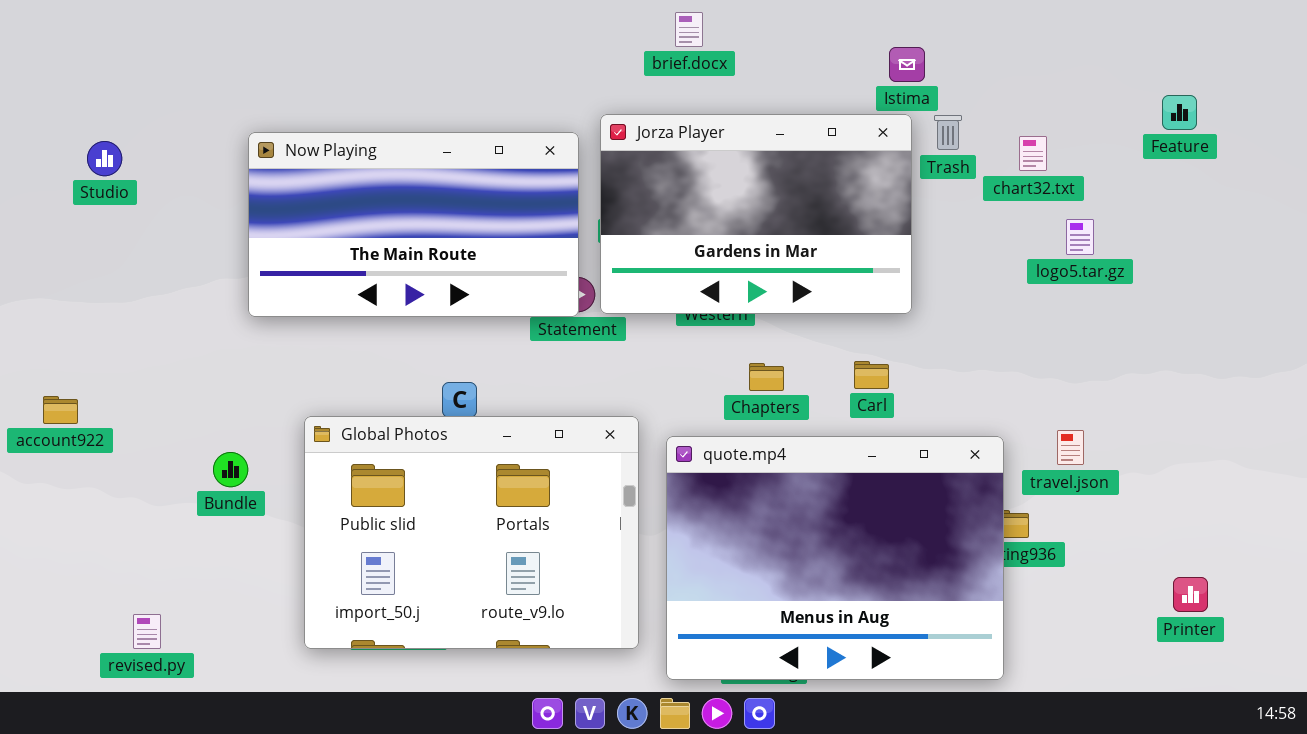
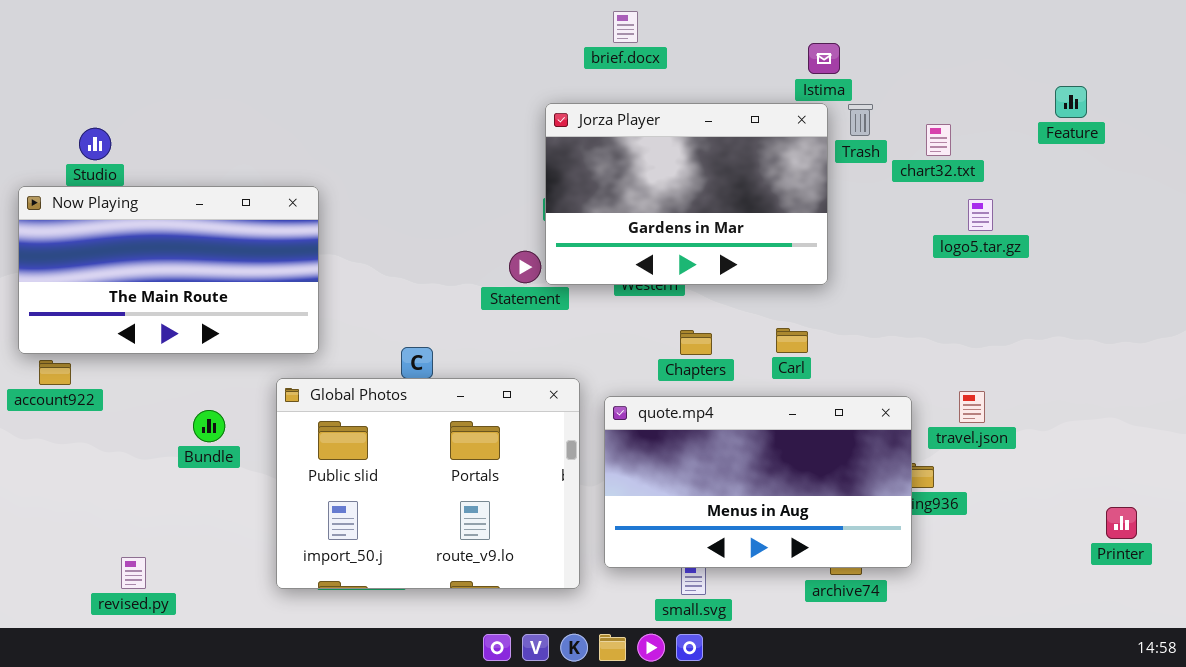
Now Playing: [248,132,579,317] -> [18,186,319,354], moved
quote.mp4: [666,436,1004,680] -> [604,396,912,568], resized
Printer: [1173,577,1208,612] -> [1106,507,1137,539], moved

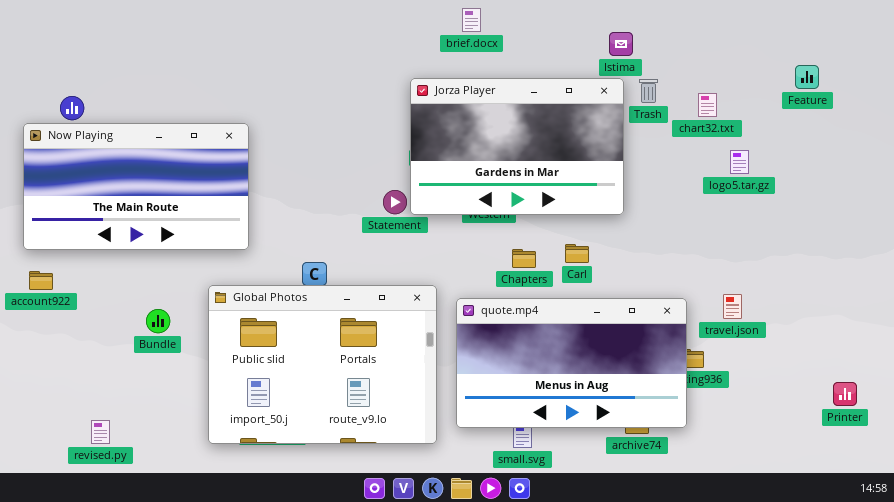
Now Playing: [18,186,319,354] -> [23,123,249,250], moved
Carl: [776,328,808,353] -> [565,244,589,263], moved

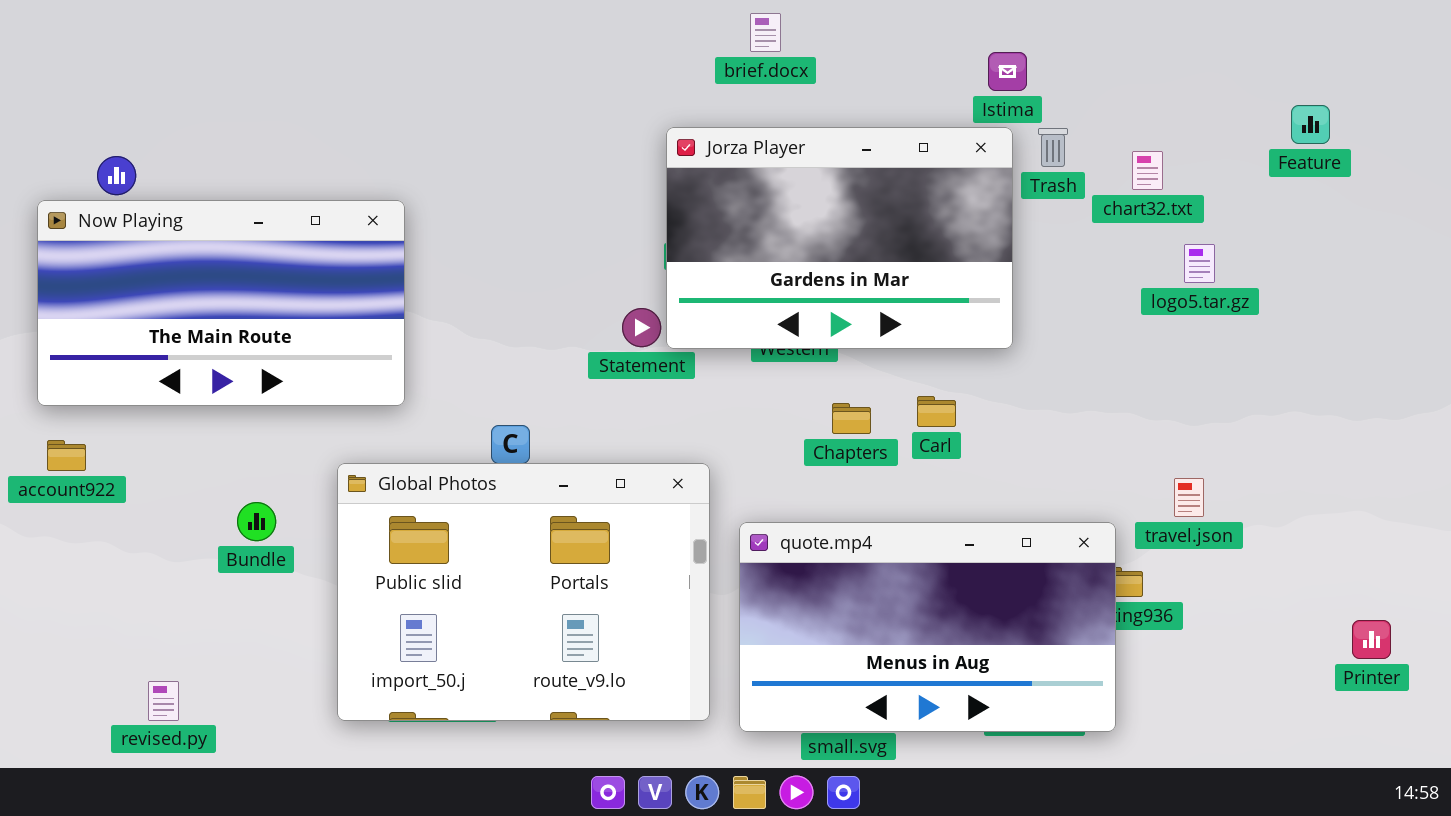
quote.mp4: [456,298,687,428] -> [739,522,1116,732], moved

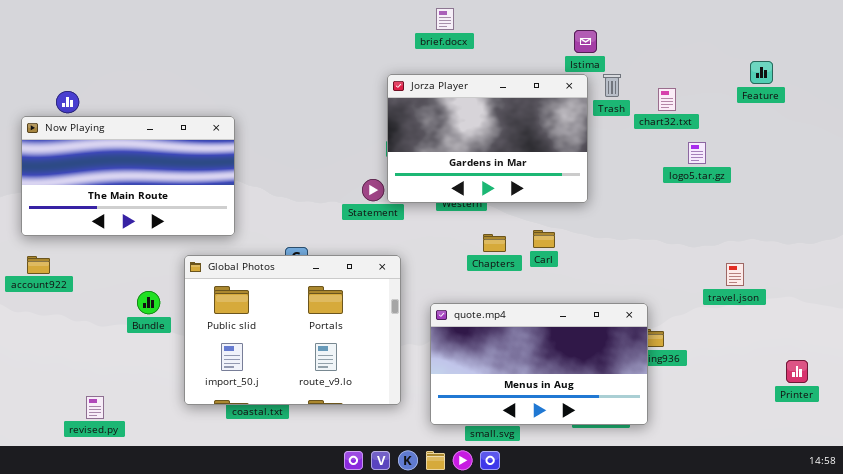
Global Photos: [337,463,710,721] -> [184,255,401,405], moved
travel.json: [1174,478,1204,517] -> [726,263,744,286], moved

